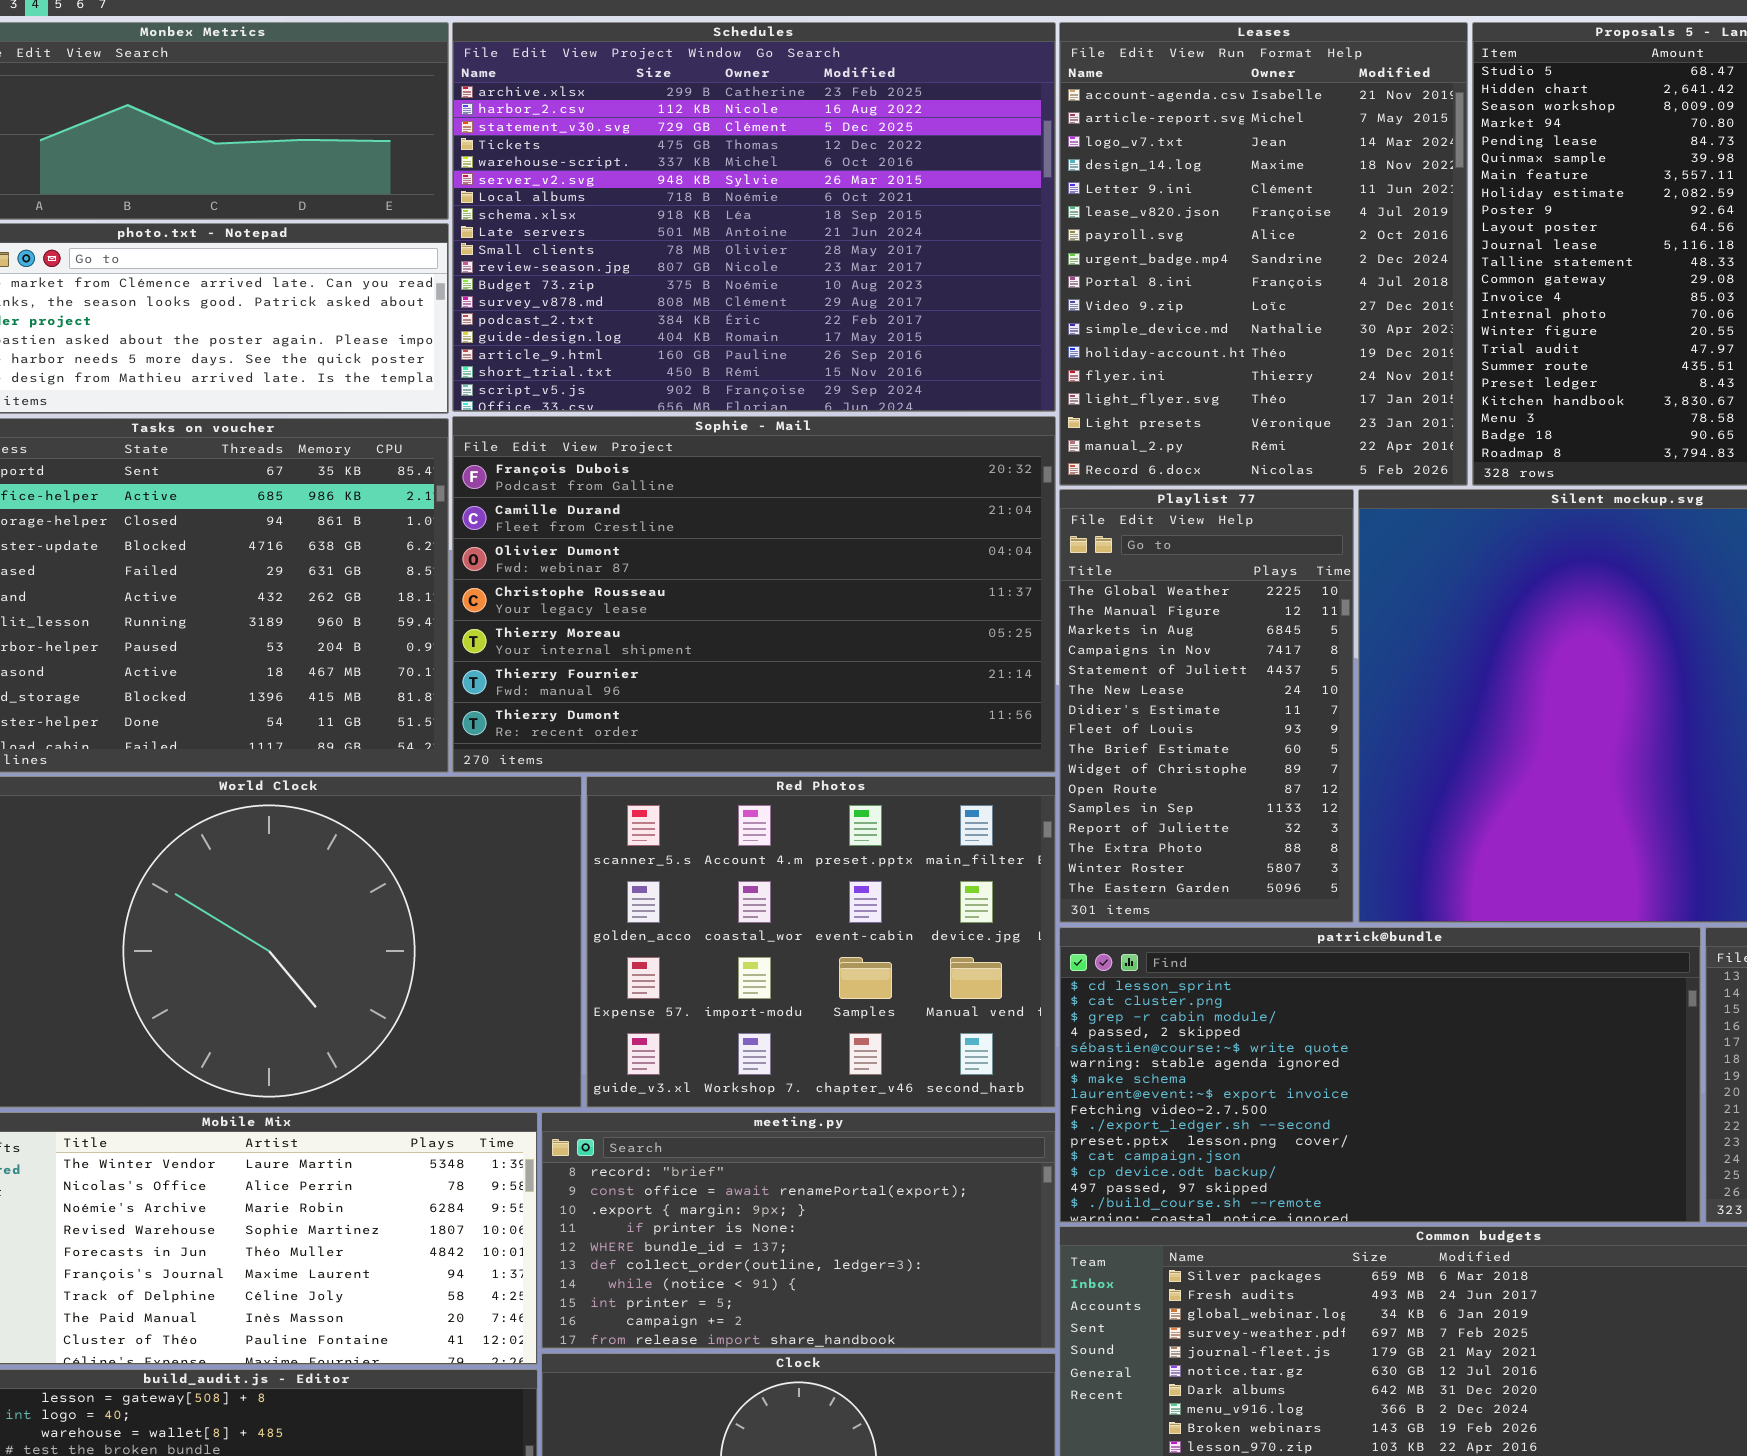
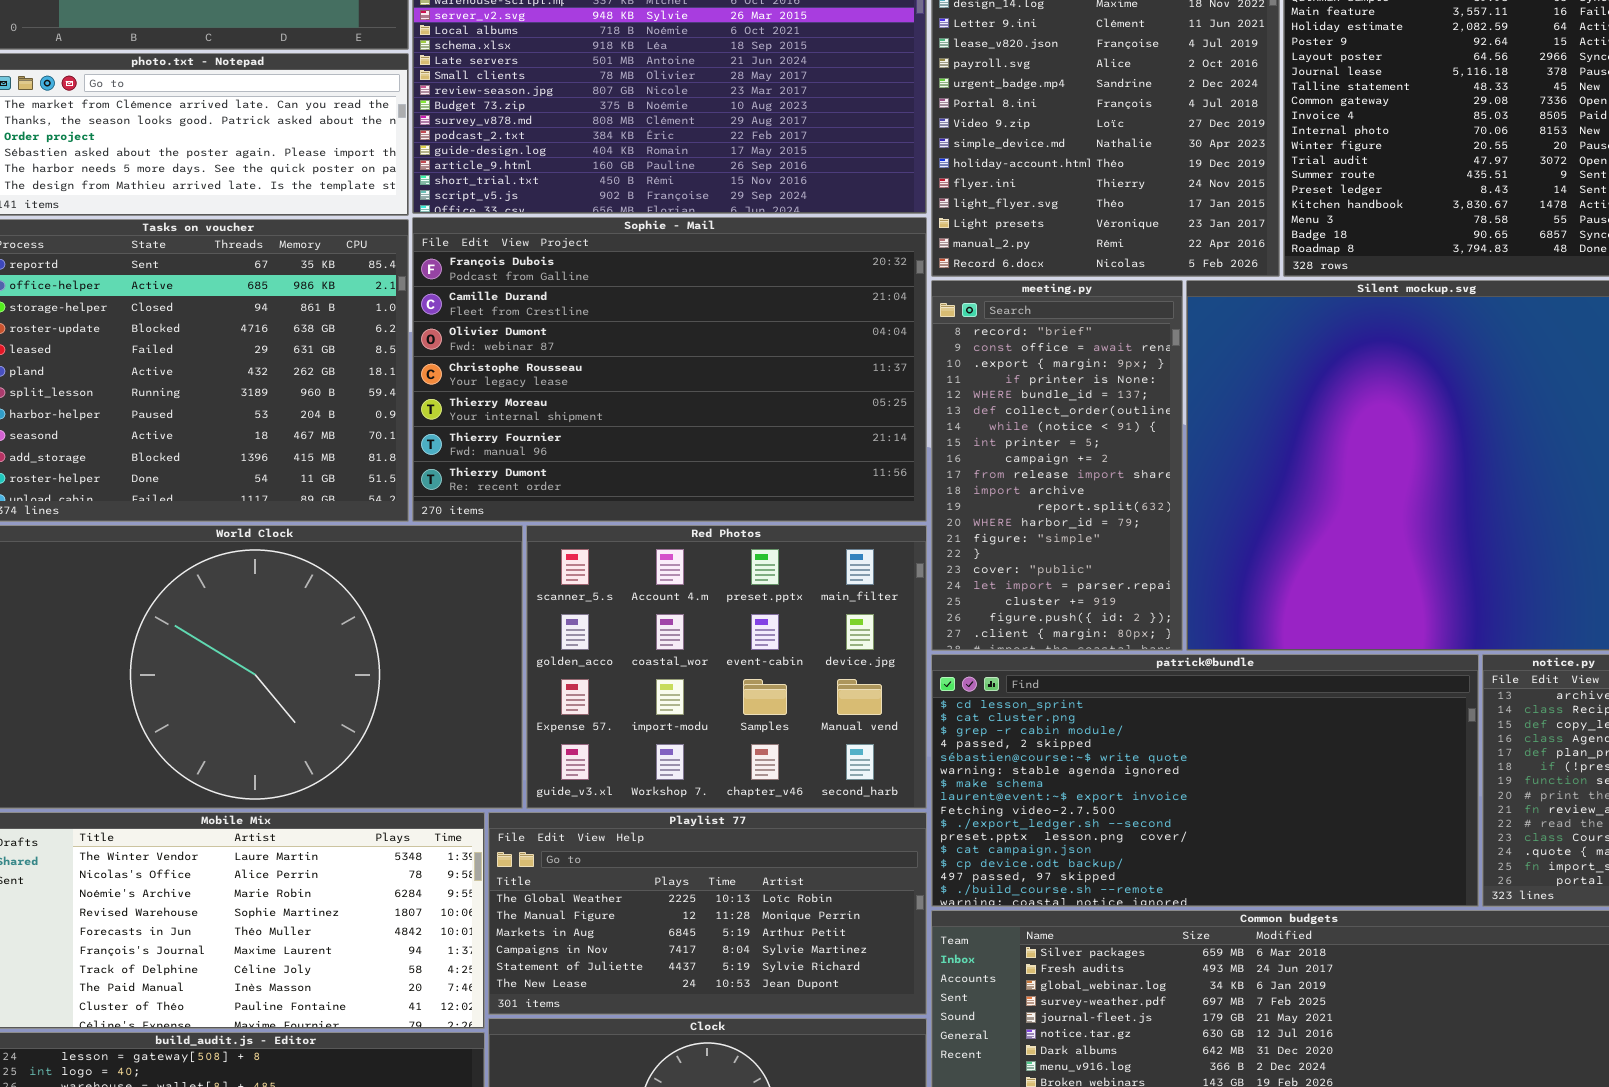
Playlist 77: [1059,489,1354,923] -> [488,812,927,1015], moved, resized
meeting.py: [541,1112,1056,1349] -> [931,280,1183,651], moved, resized

